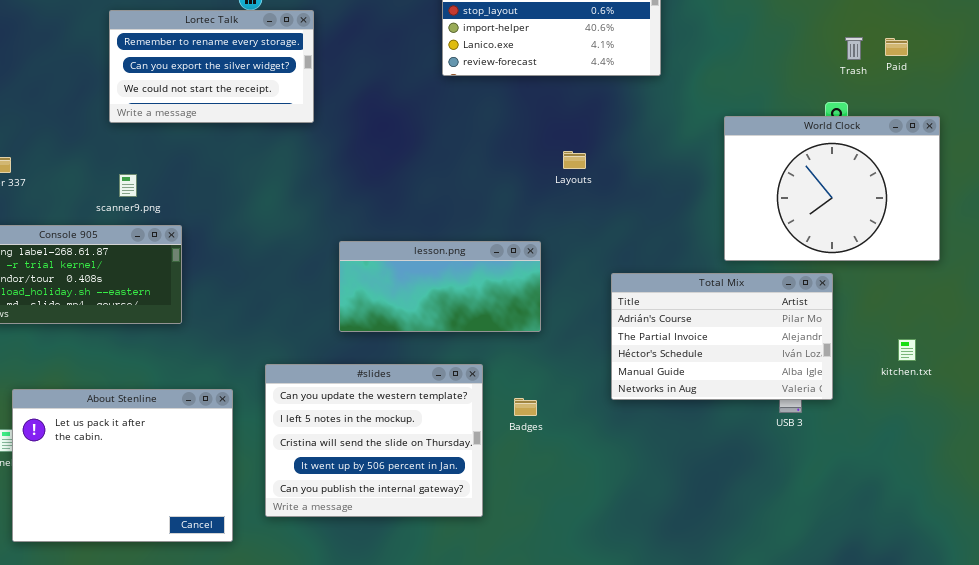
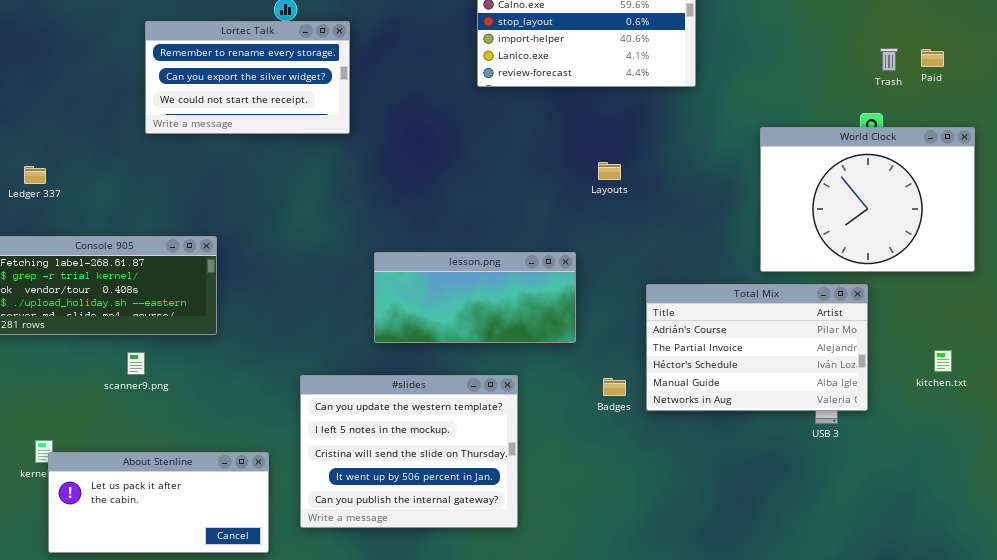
scanner9.png: [119,174,137,197] -> [127,352,145,375], moved
About Stenline: [12,389,233,542] -> [48,452,269,553], resized
Badges: [514,398,537,416] -> [603,378,626,396], moved

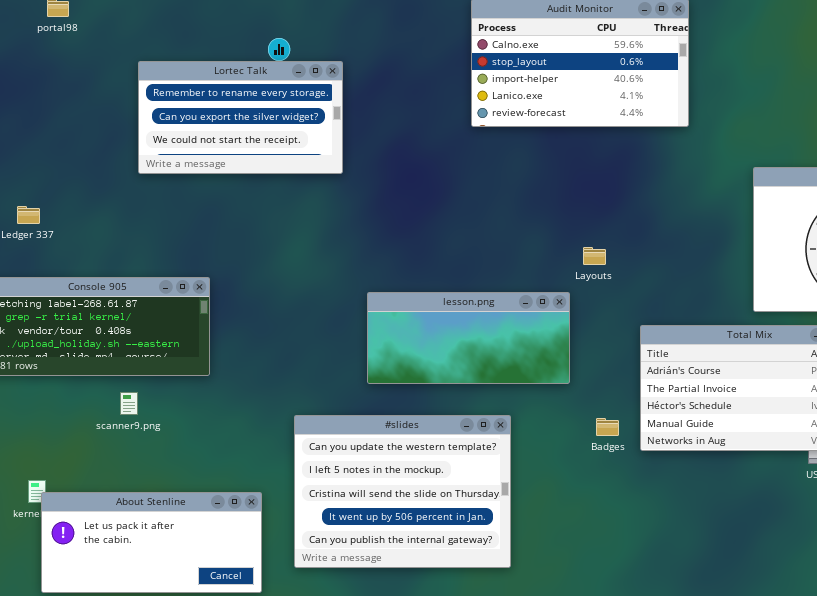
Layouts: [598,162,621,180] -> [583,247,606,265], moved

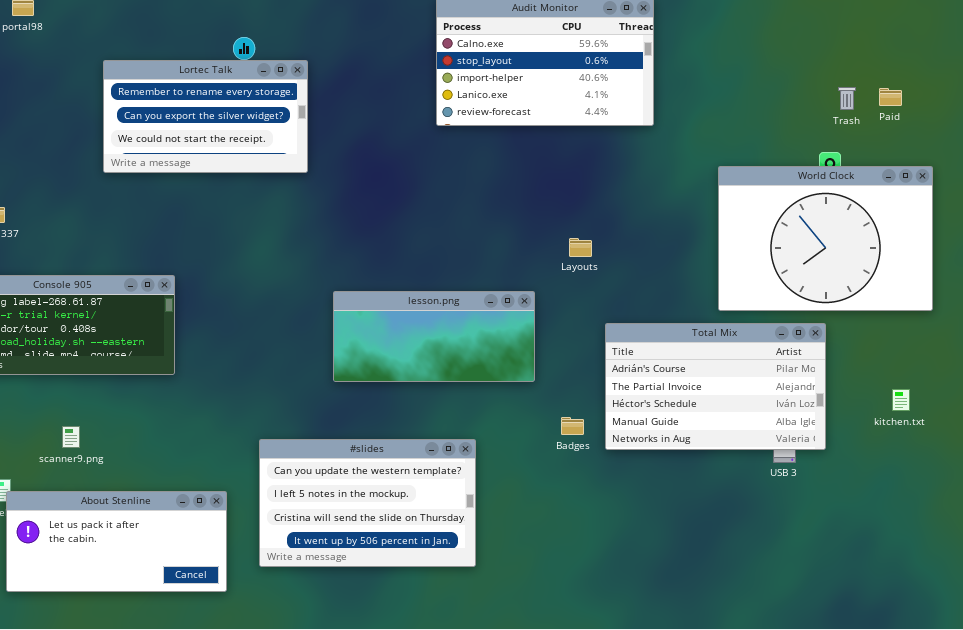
Layouts: [583,247,606,265] -> [569,238,592,257], moved
scanner9.png: [120,392,138,415] -> [62,426,80,448], moved
#slides: [294,415,511,568] -> [259,439,476,567], resized

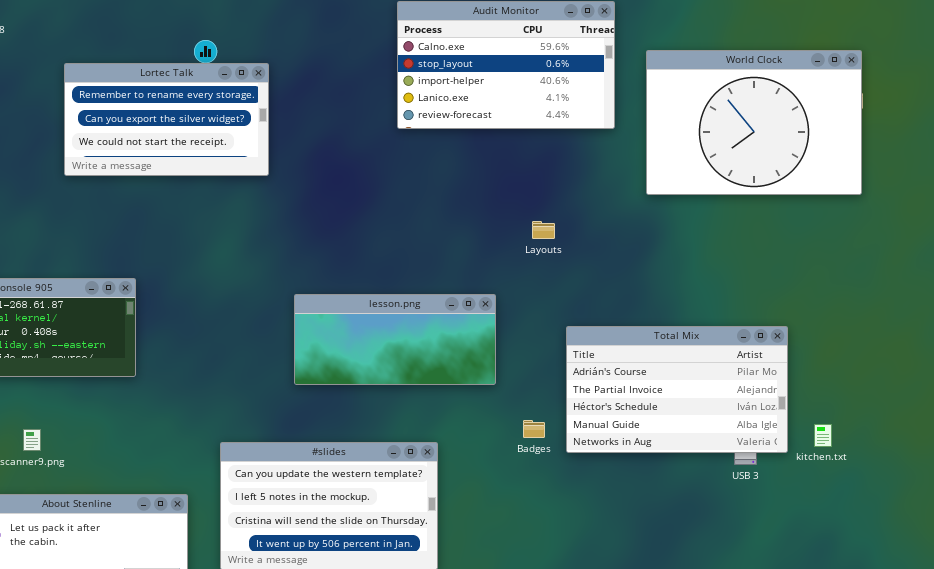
World Clock: [718,166,933,311] -> [646,50,862,195], moved
Layouts: [569,238,592,257] -> [532,221,555,239], moved
kitchen.txt: [892,389,910,411] -> [814,424,832,447], moved

